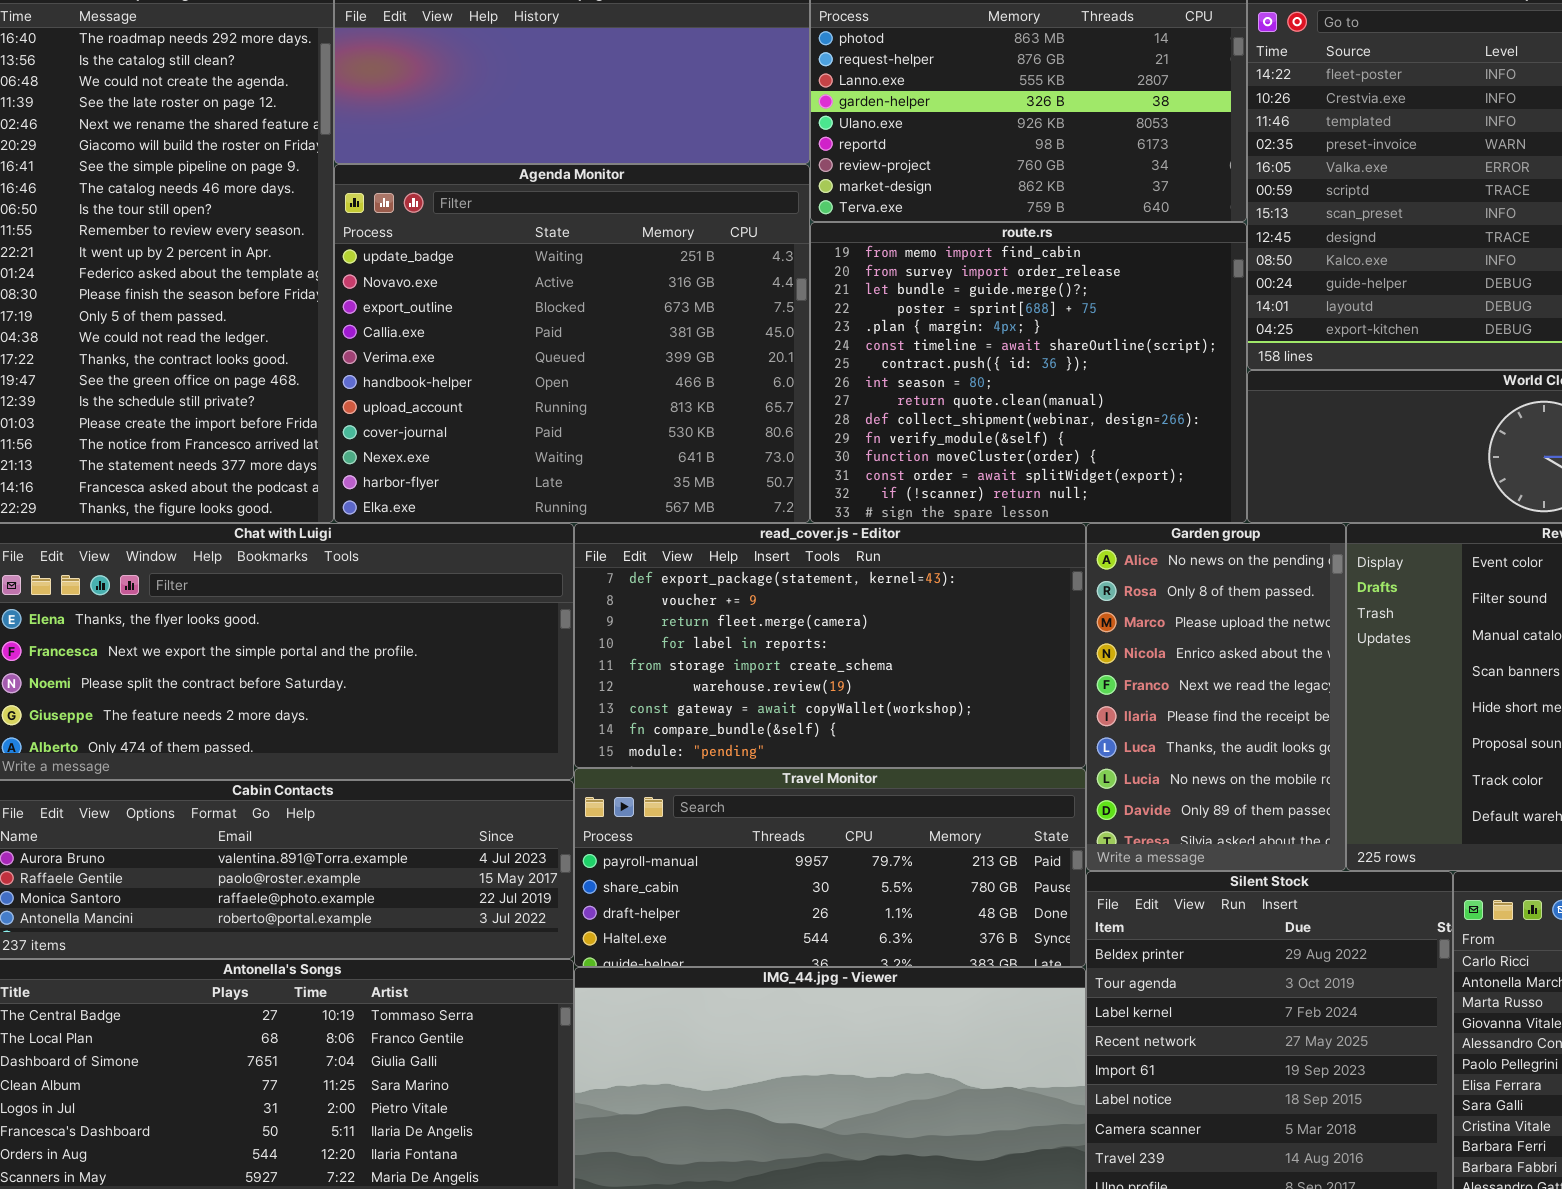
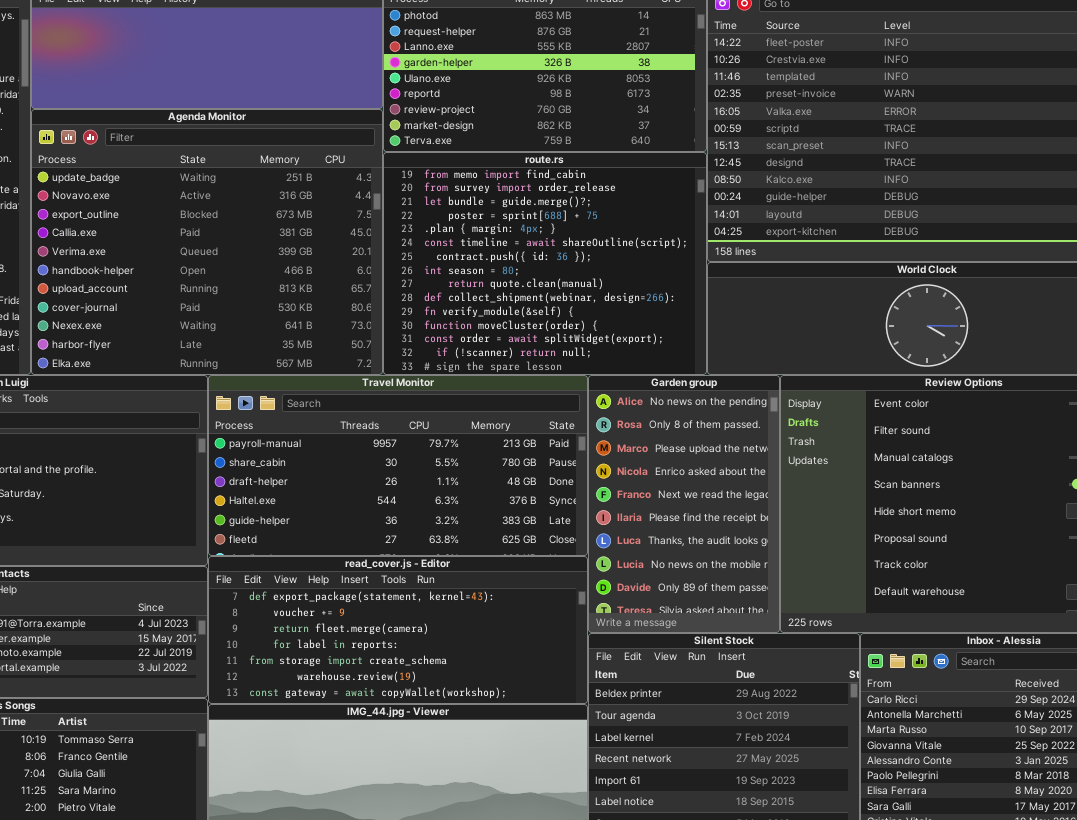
read_cover.js - Editor: [574,523,1086,768] -> [208,556,588,704], moved, resized
Travel Monitor: [574,768,1086,967] -> [208,375,588,556], moved, resized

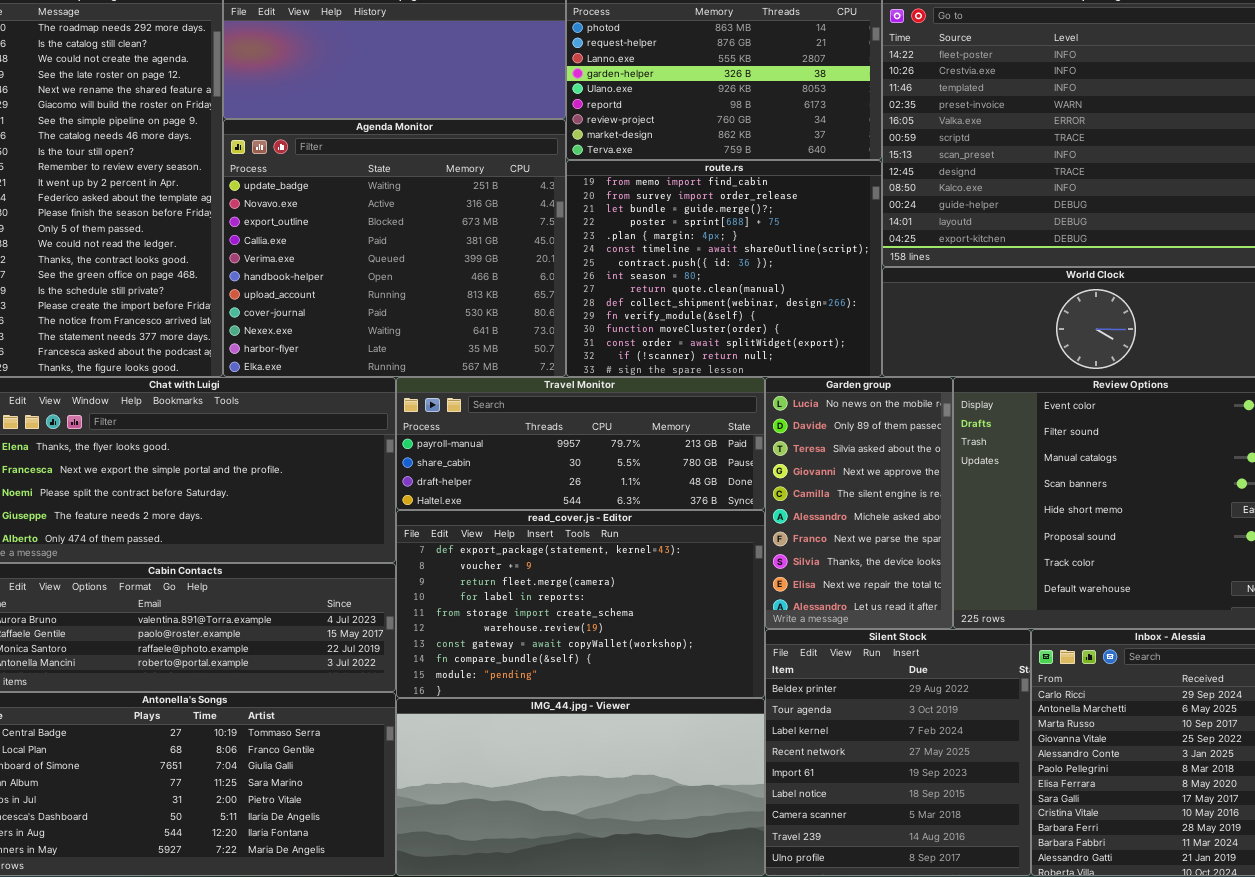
Travel Monitor: [208,375,588,556] -> [396,377,765,510], resized
Garden group: [588,375,780,633] -> [765,377,953,629], scrolled down 7 rows
read_cover.js - Editor: [208,556,588,704] -> [396,510,765,698], resized

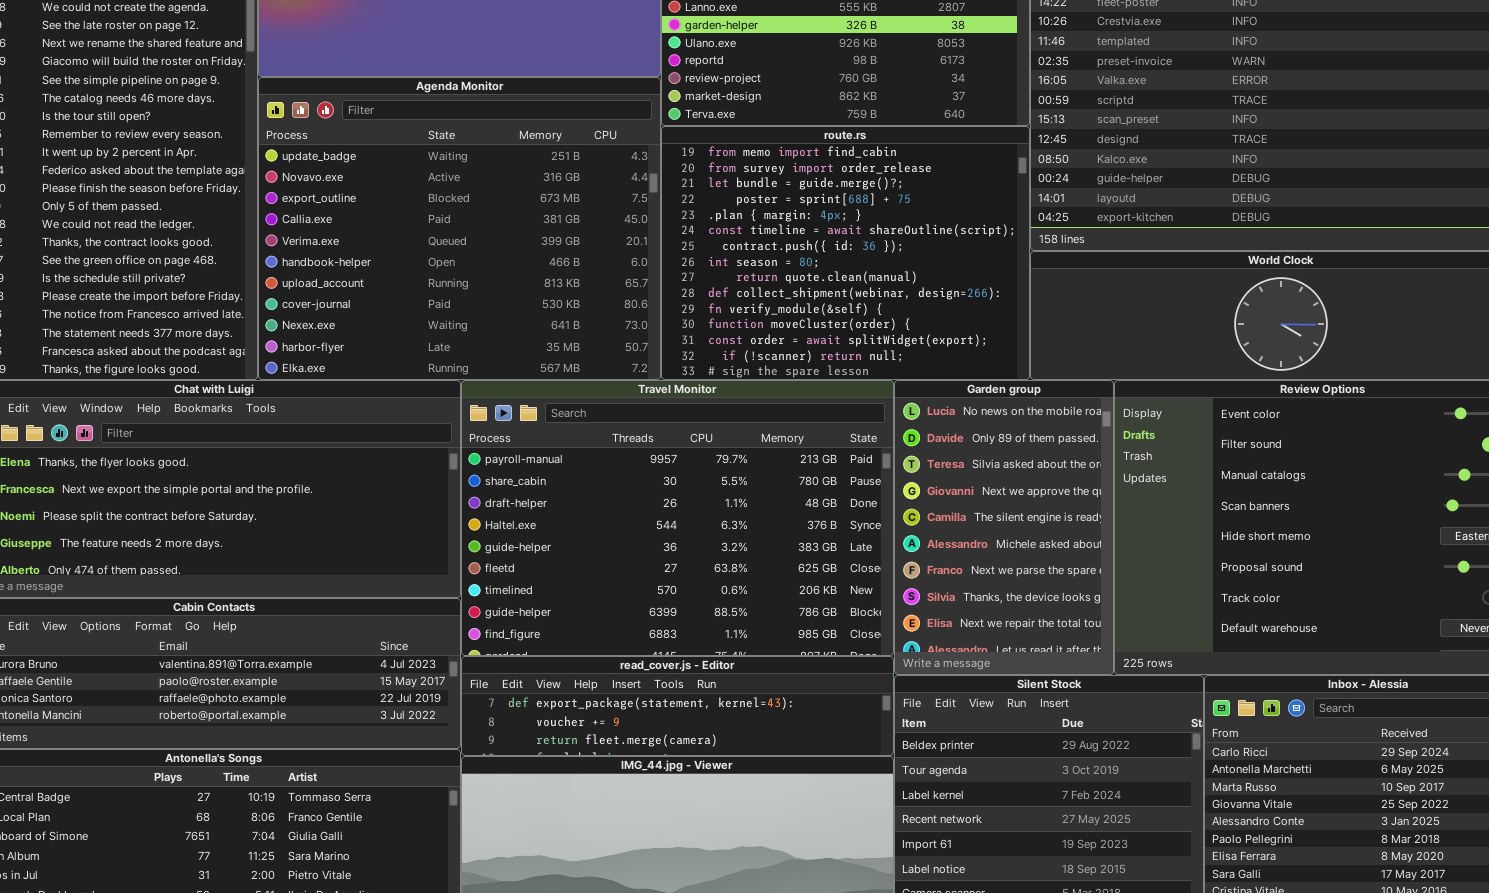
Travel Monitor: [396,377,765,510] -> [461,380,894,656], resized
read_cover.js - Editor: [396,510,765,698] -> [461,656,894,756], resized

